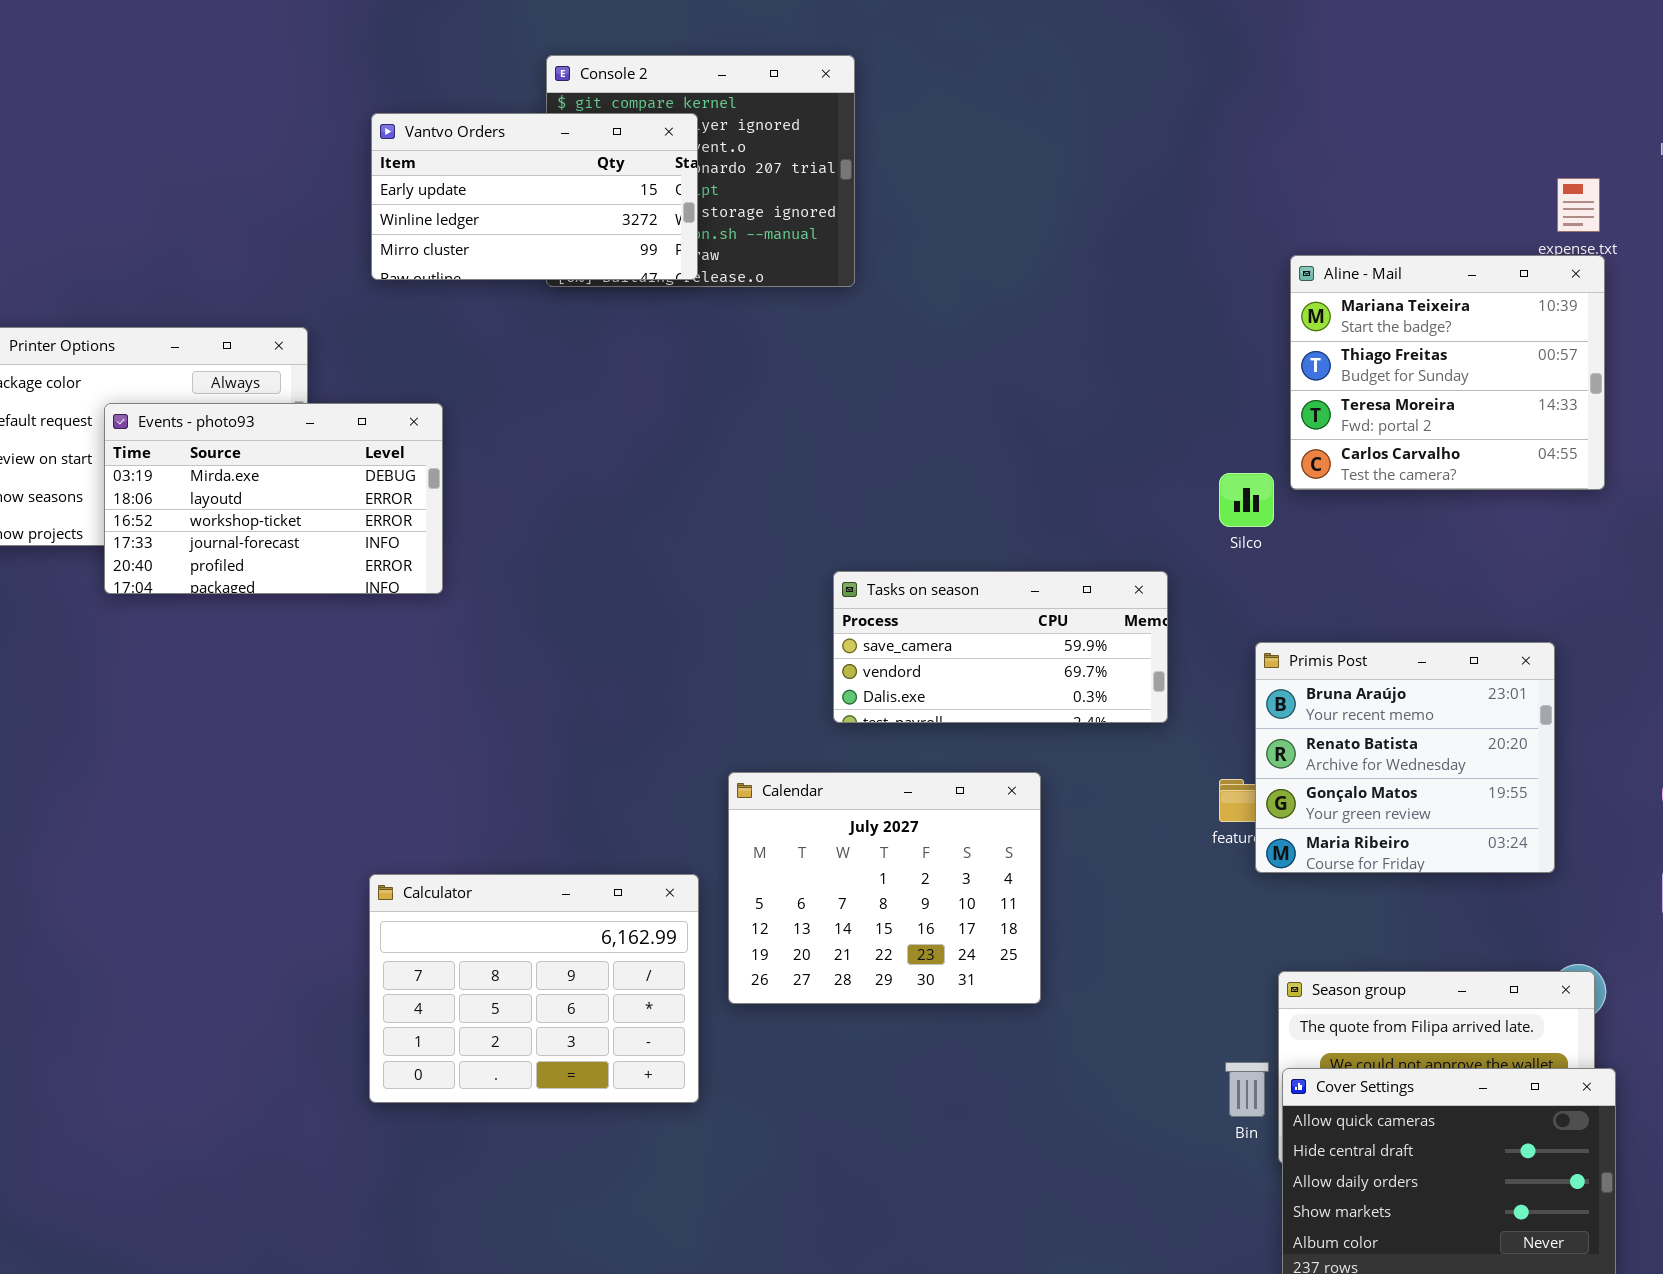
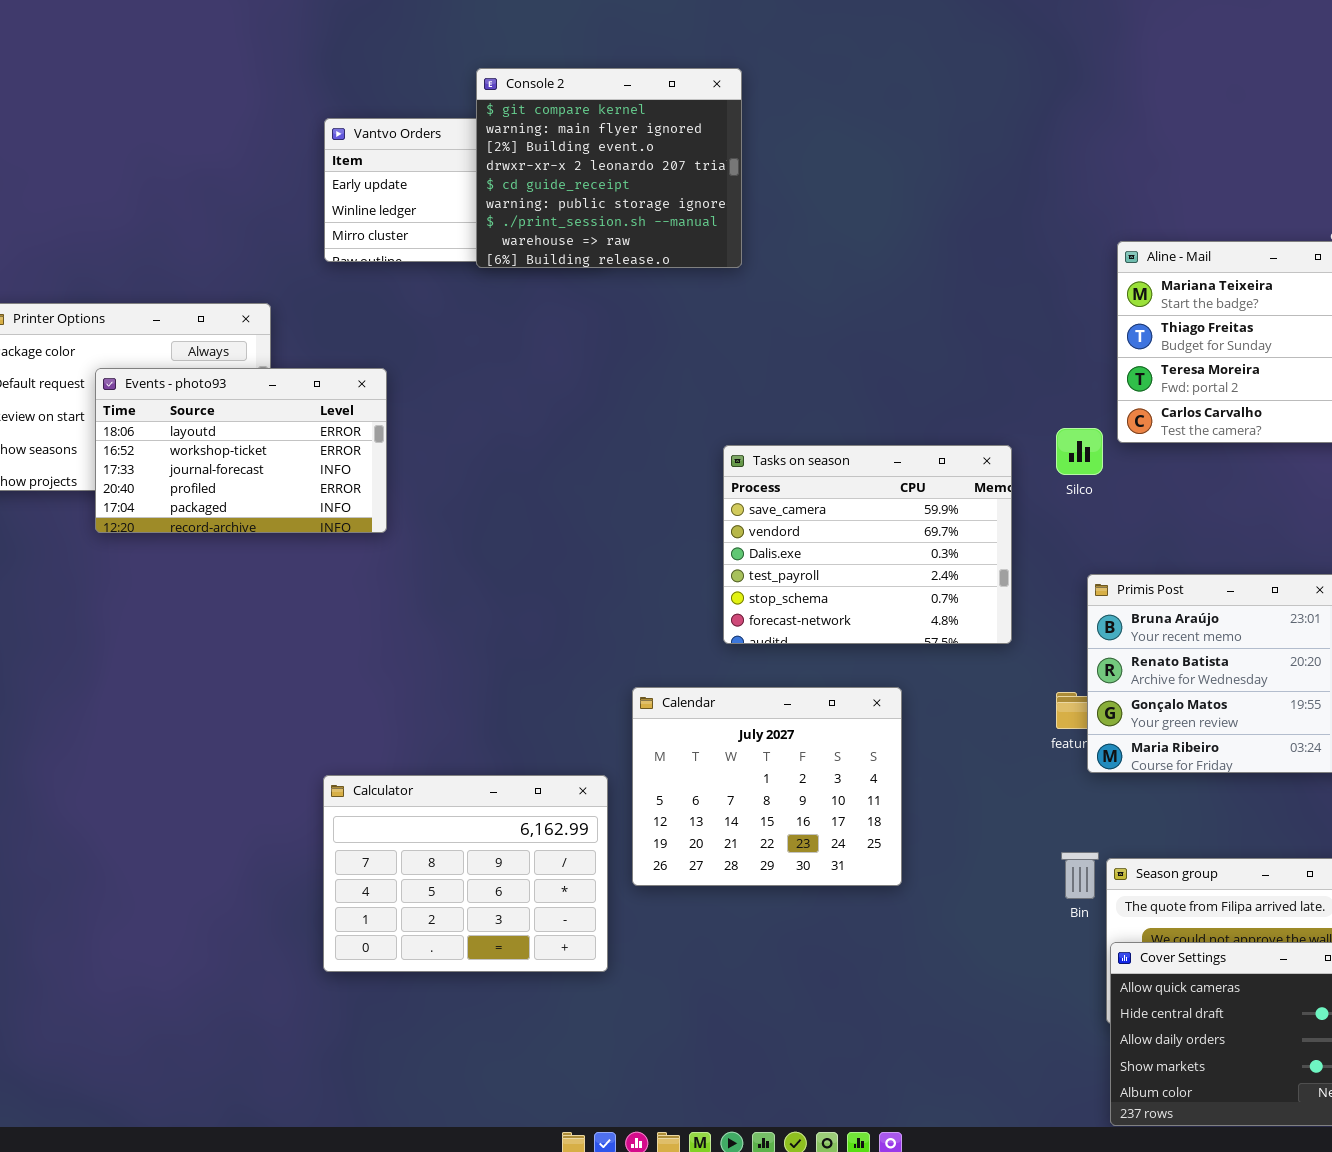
Console 2: [546,55,855,287] -> [476,68,742,268], raised
Events - photo93: [104,403,443,594] -> [95,368,387,533], scrolled down 1 row
Tasks on season: [833,571,1168,723] -> [723,445,1012,644], resized
Bin: [1225,1062,1269,1117] -> [1061,852,1099,899], moved

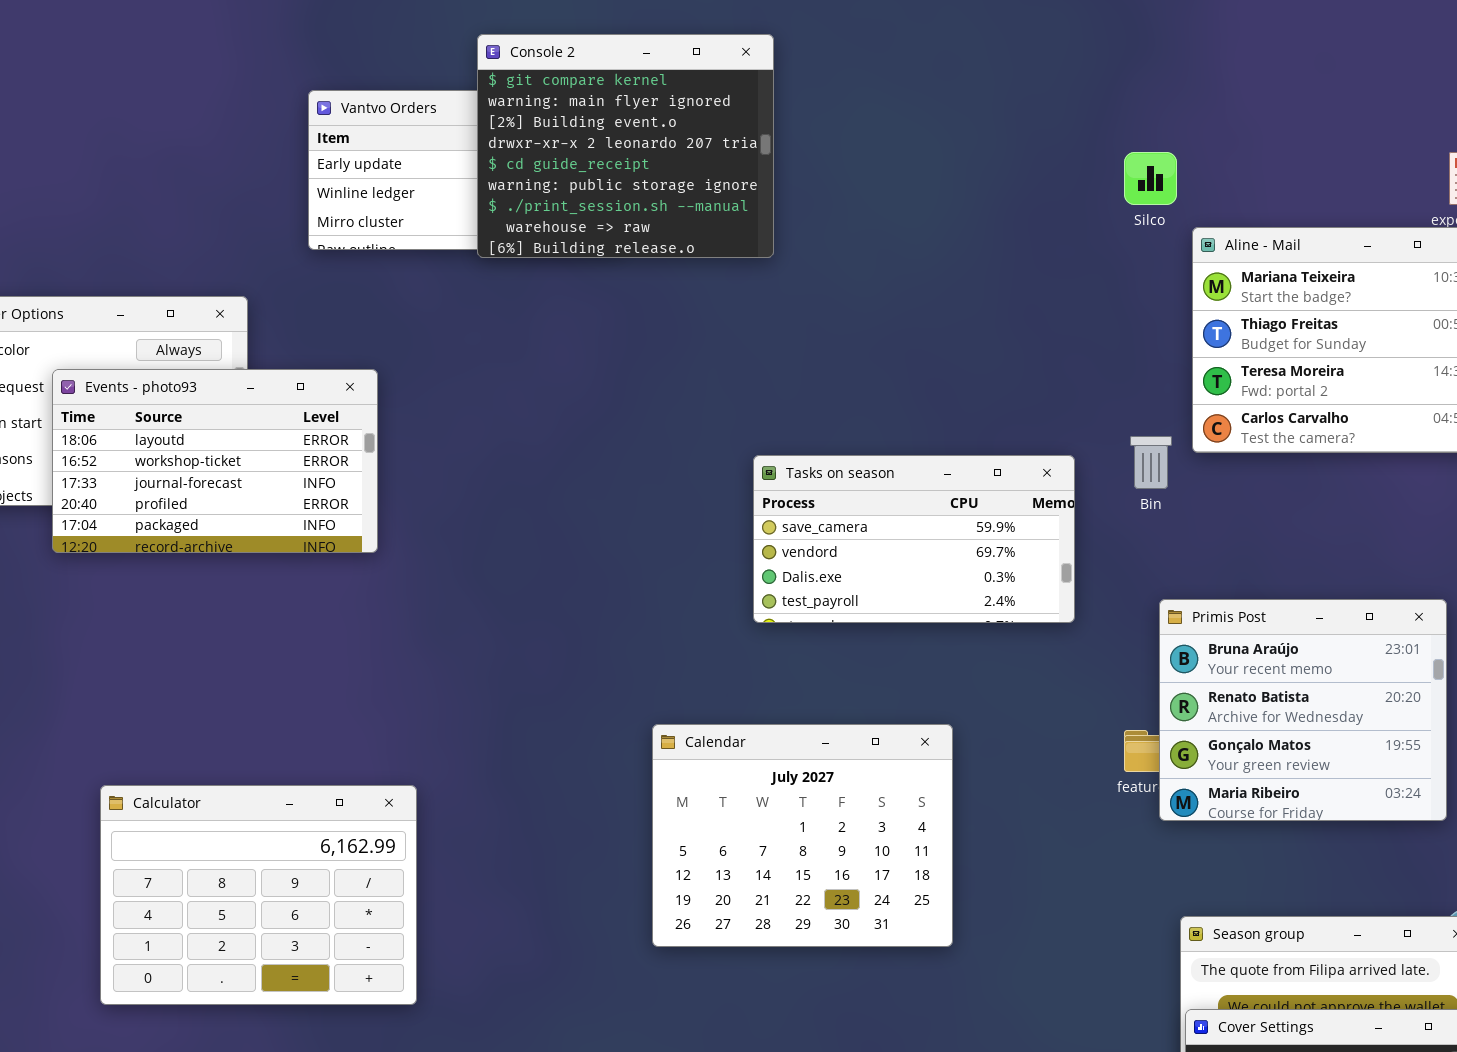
Silco: [1056,428,1103,475] -> [1124,152,1177,205], moved
Tasks on season: [723,445,1012,644] -> [753,455,1075,623], resized
Calculator: [323,775,608,972] -> [100,785,417,1005], moved
Bin: [1061,852,1099,899] -> [1130,436,1172,489], moved

